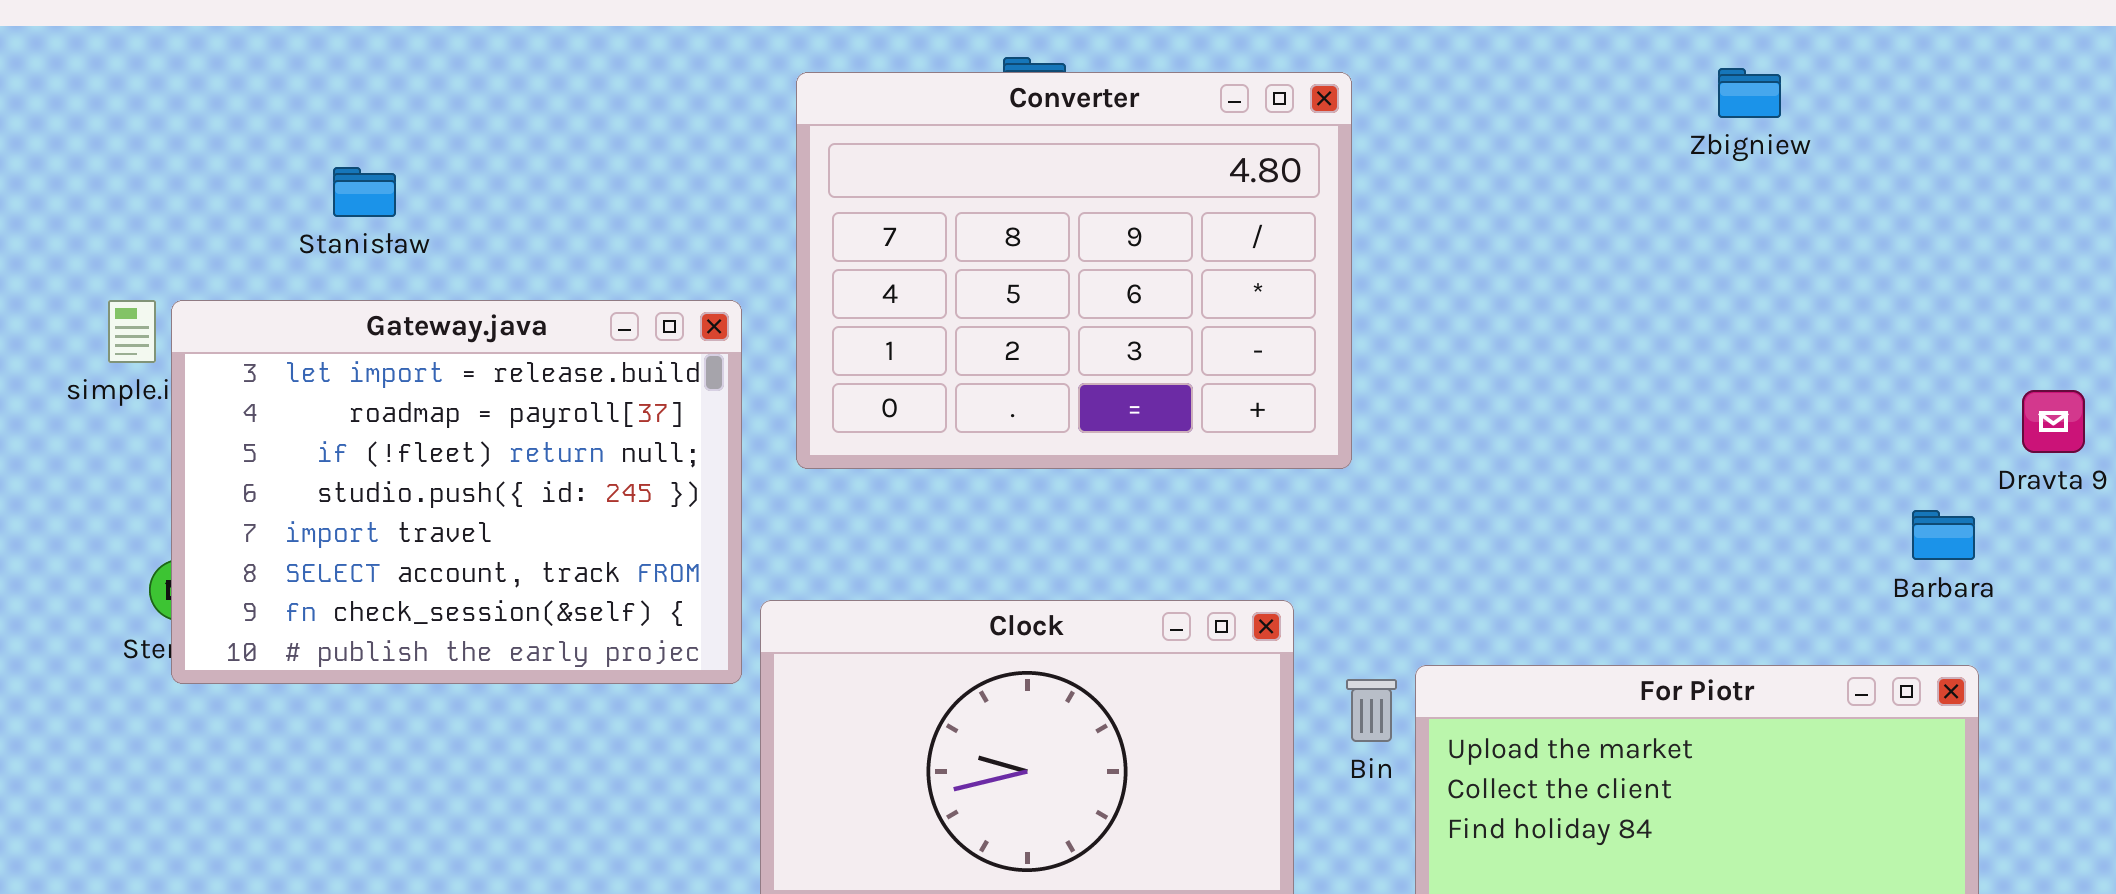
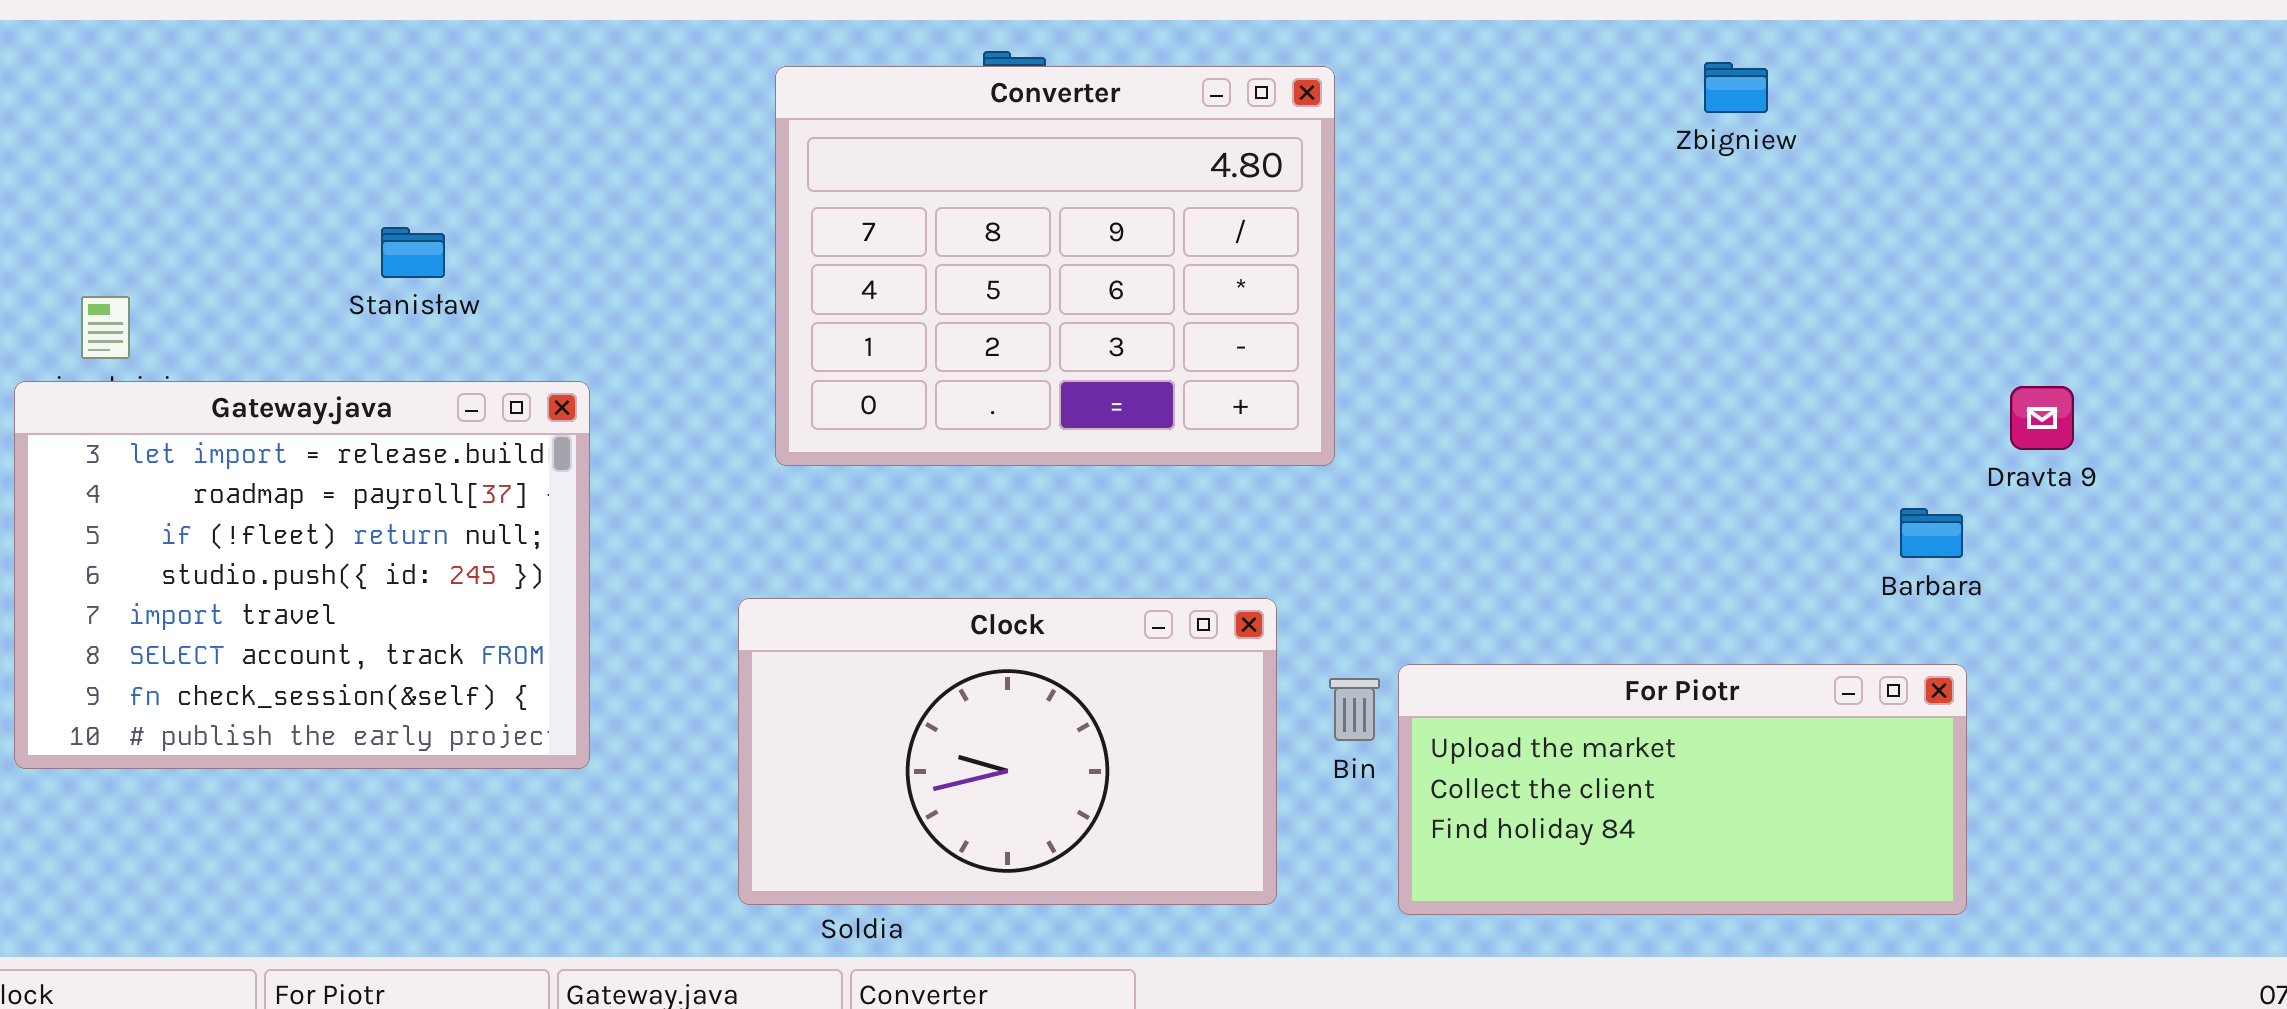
Stanisław: [333,167,396,217] -> [381,227,445,278], moved
Gateway.java: [171,300,742,684] -> [14,381,590,769], moved

